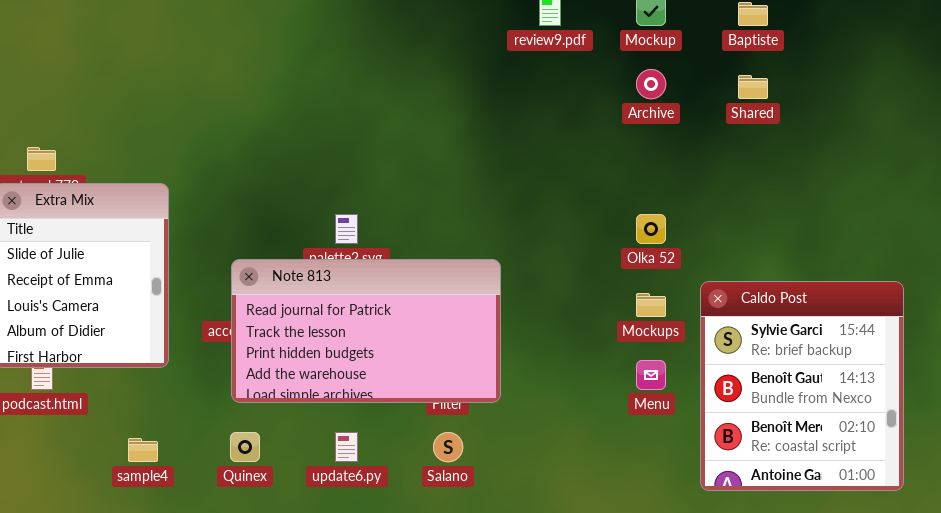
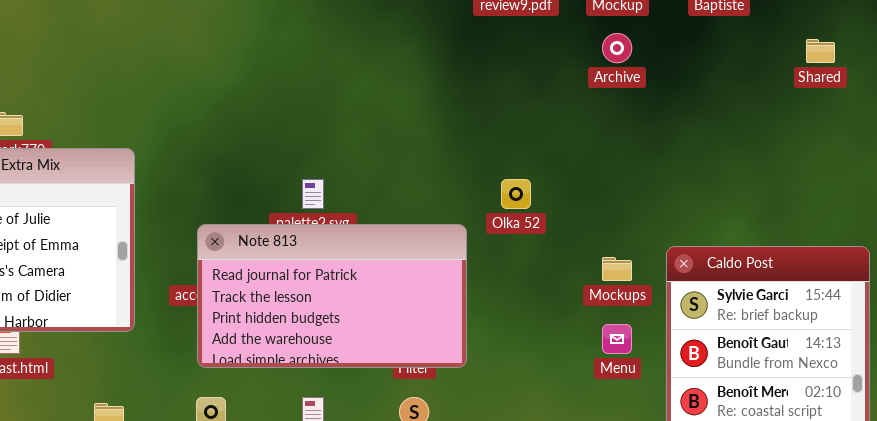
Shared: [738,75,768,99] -> [806,39,835,63], moved
Olka 52: [636,214,666,244] -> [501,179,531,209], moved

